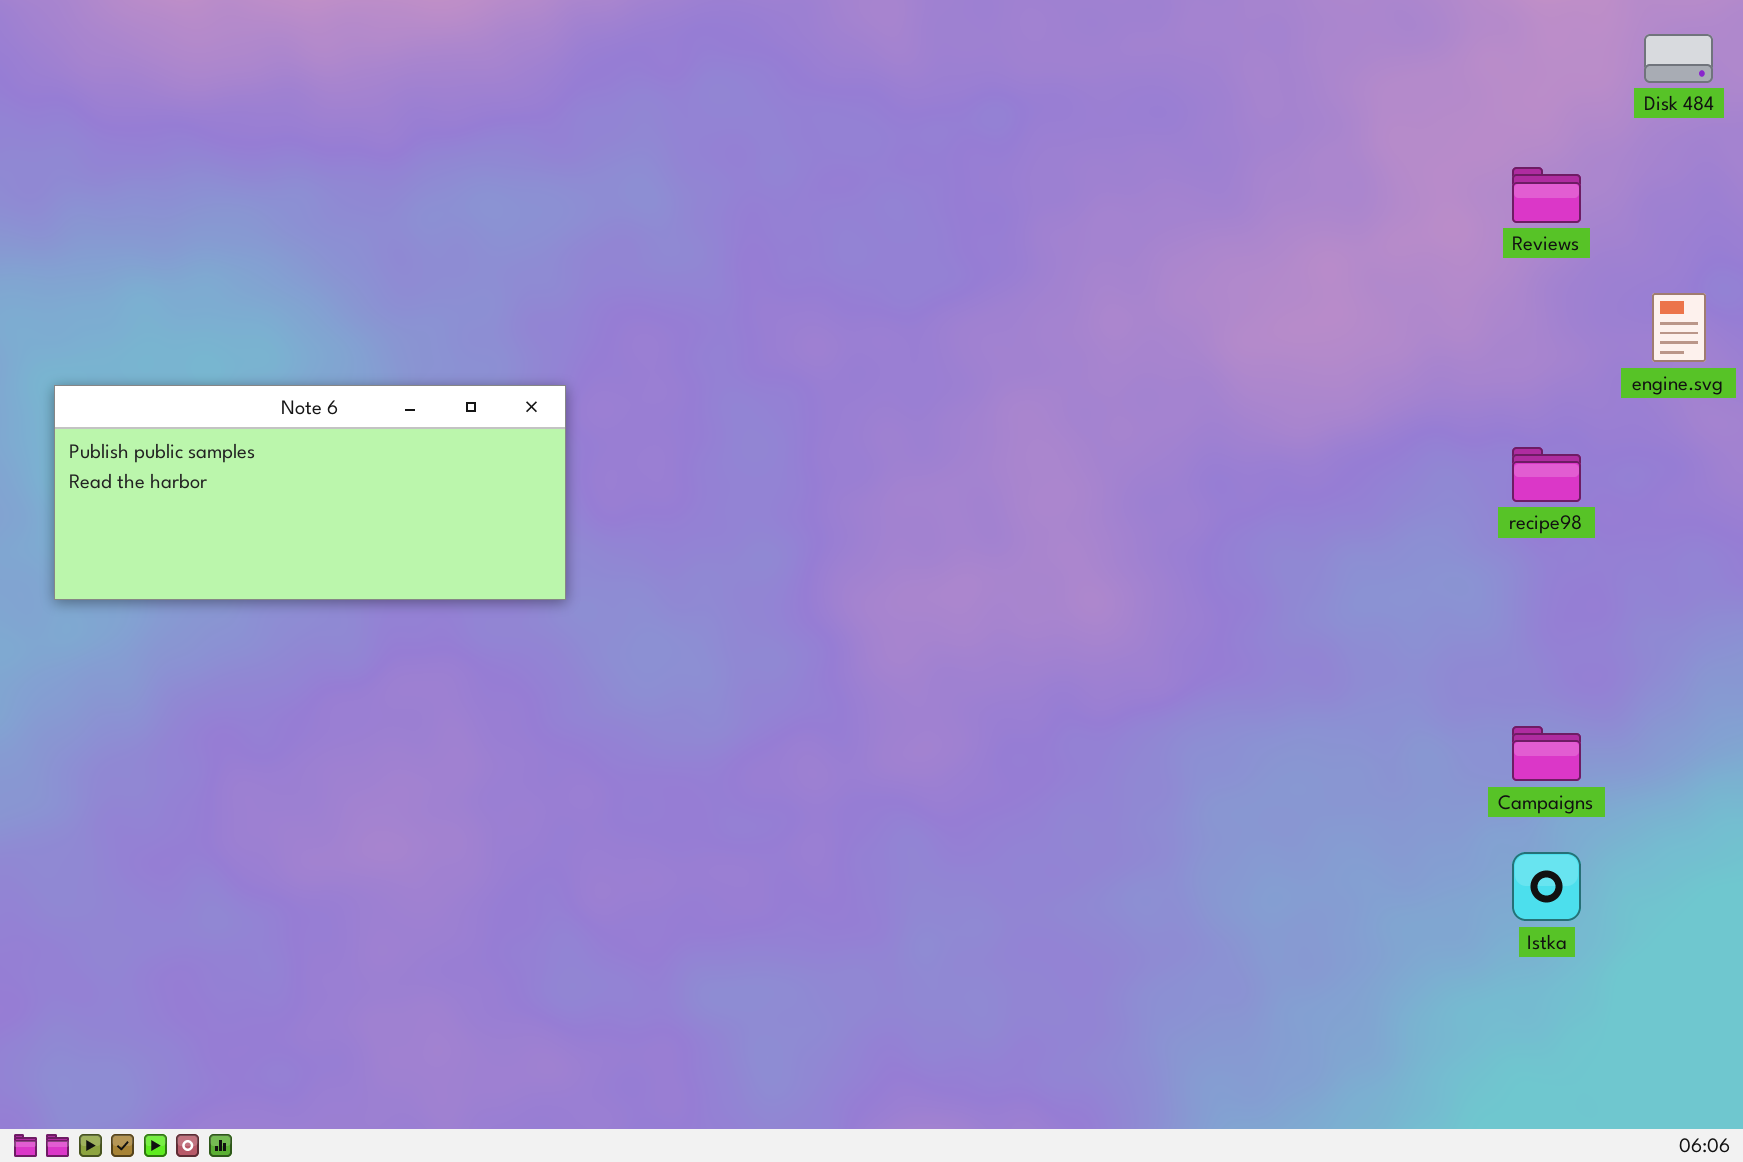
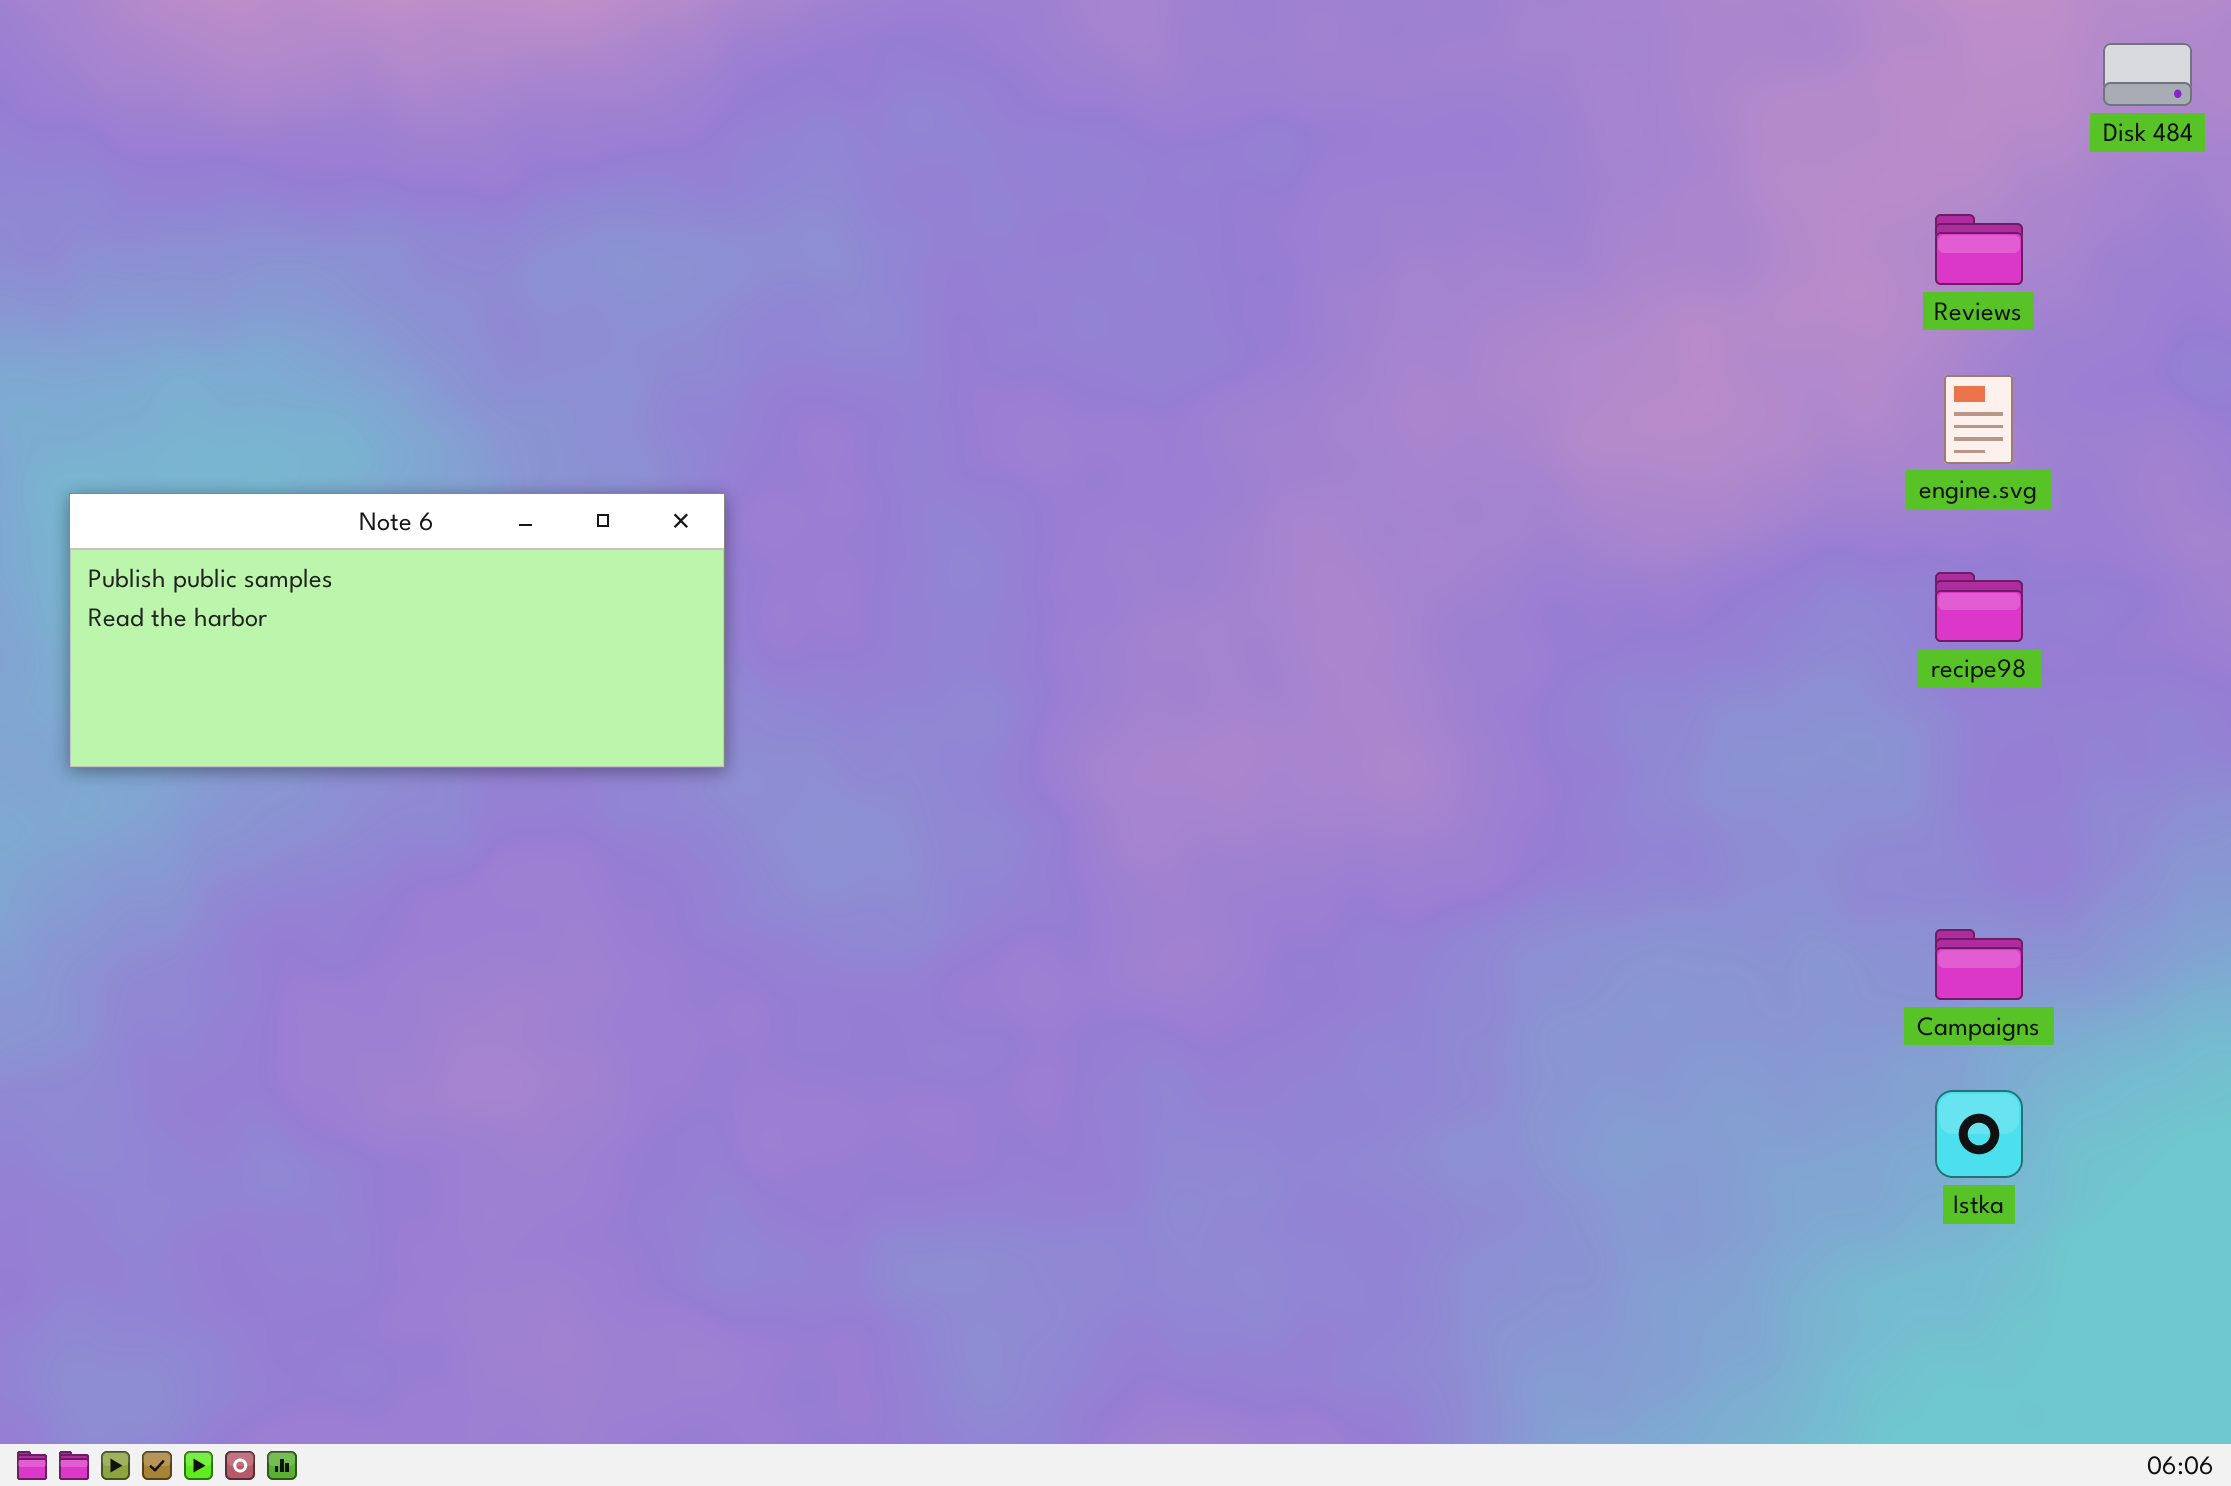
engine.svg: [1652,293,1706,362] -> [1944,375,2013,464], moved

